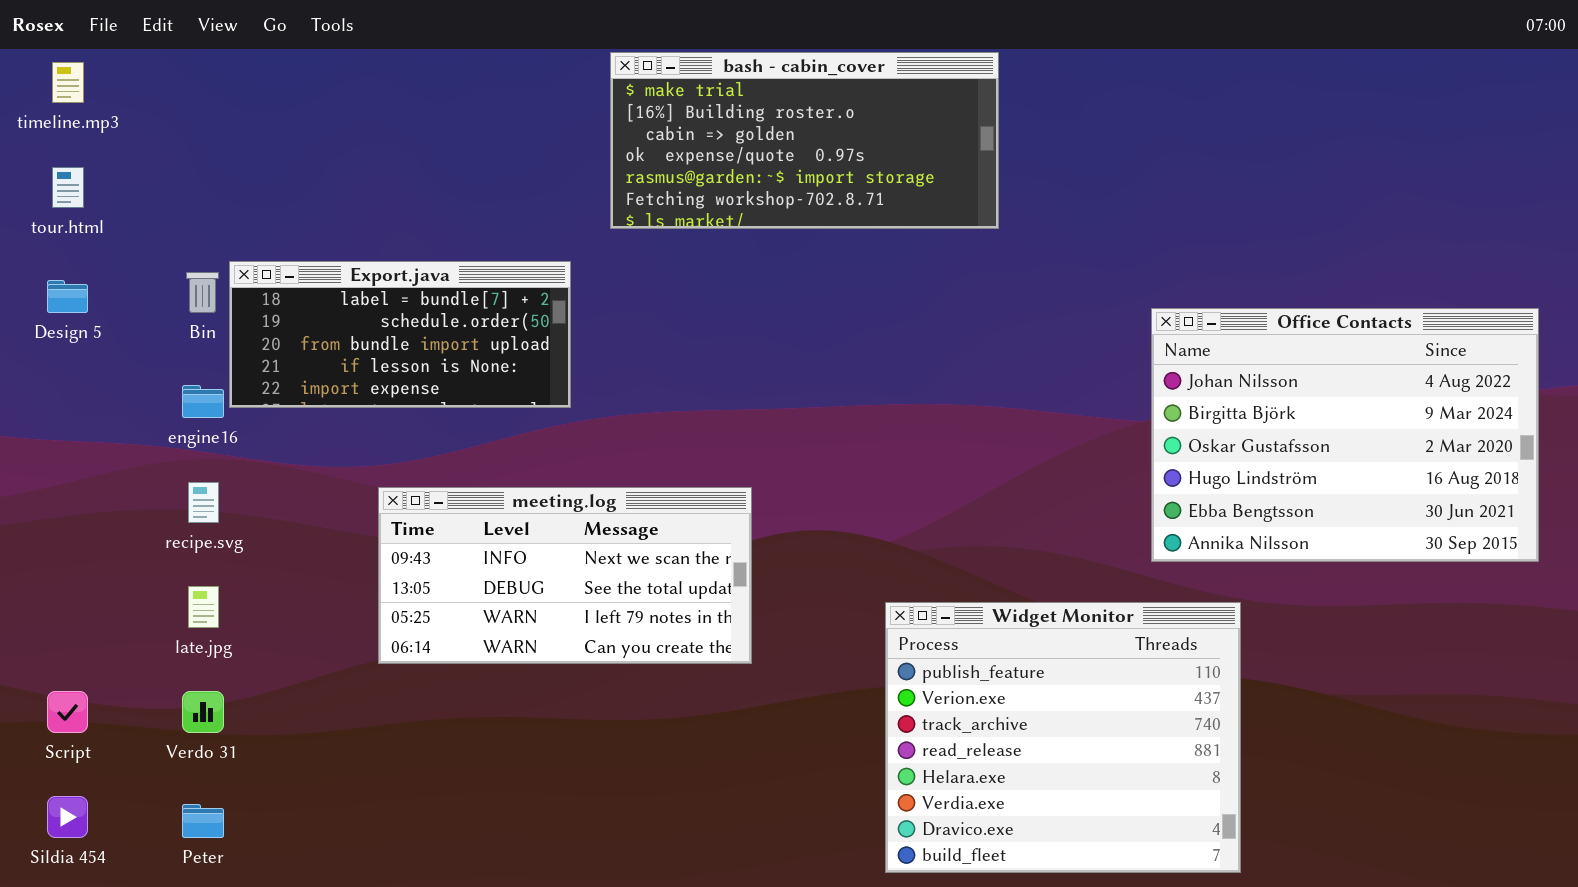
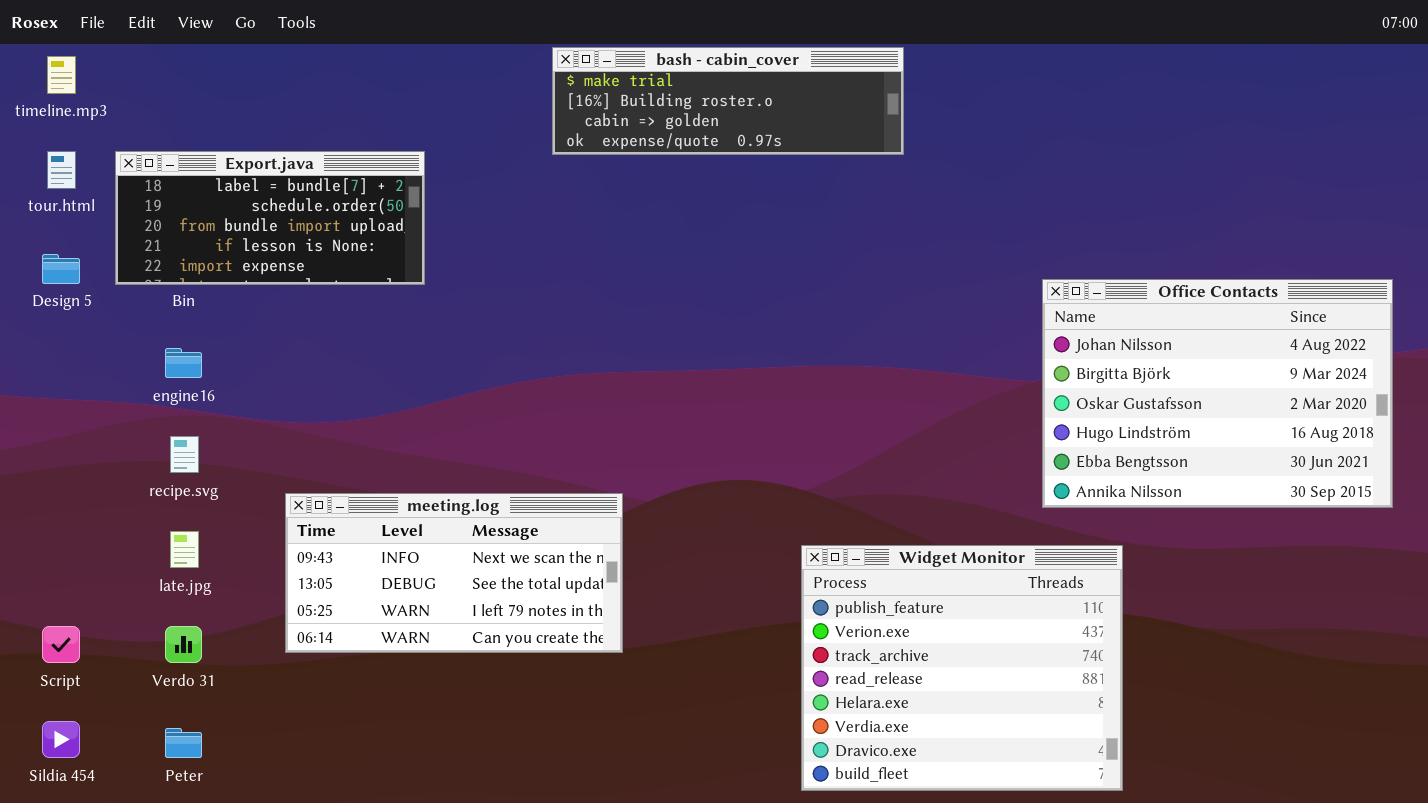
bash - cabin_cover: [610,52,999,229] -> [552,47,904,155], resized
Export.java: [229,261,571,408] -> [115,151,425,285], moved
meeting.log: [378,487,752,664] -> [285,493,623,653], moved

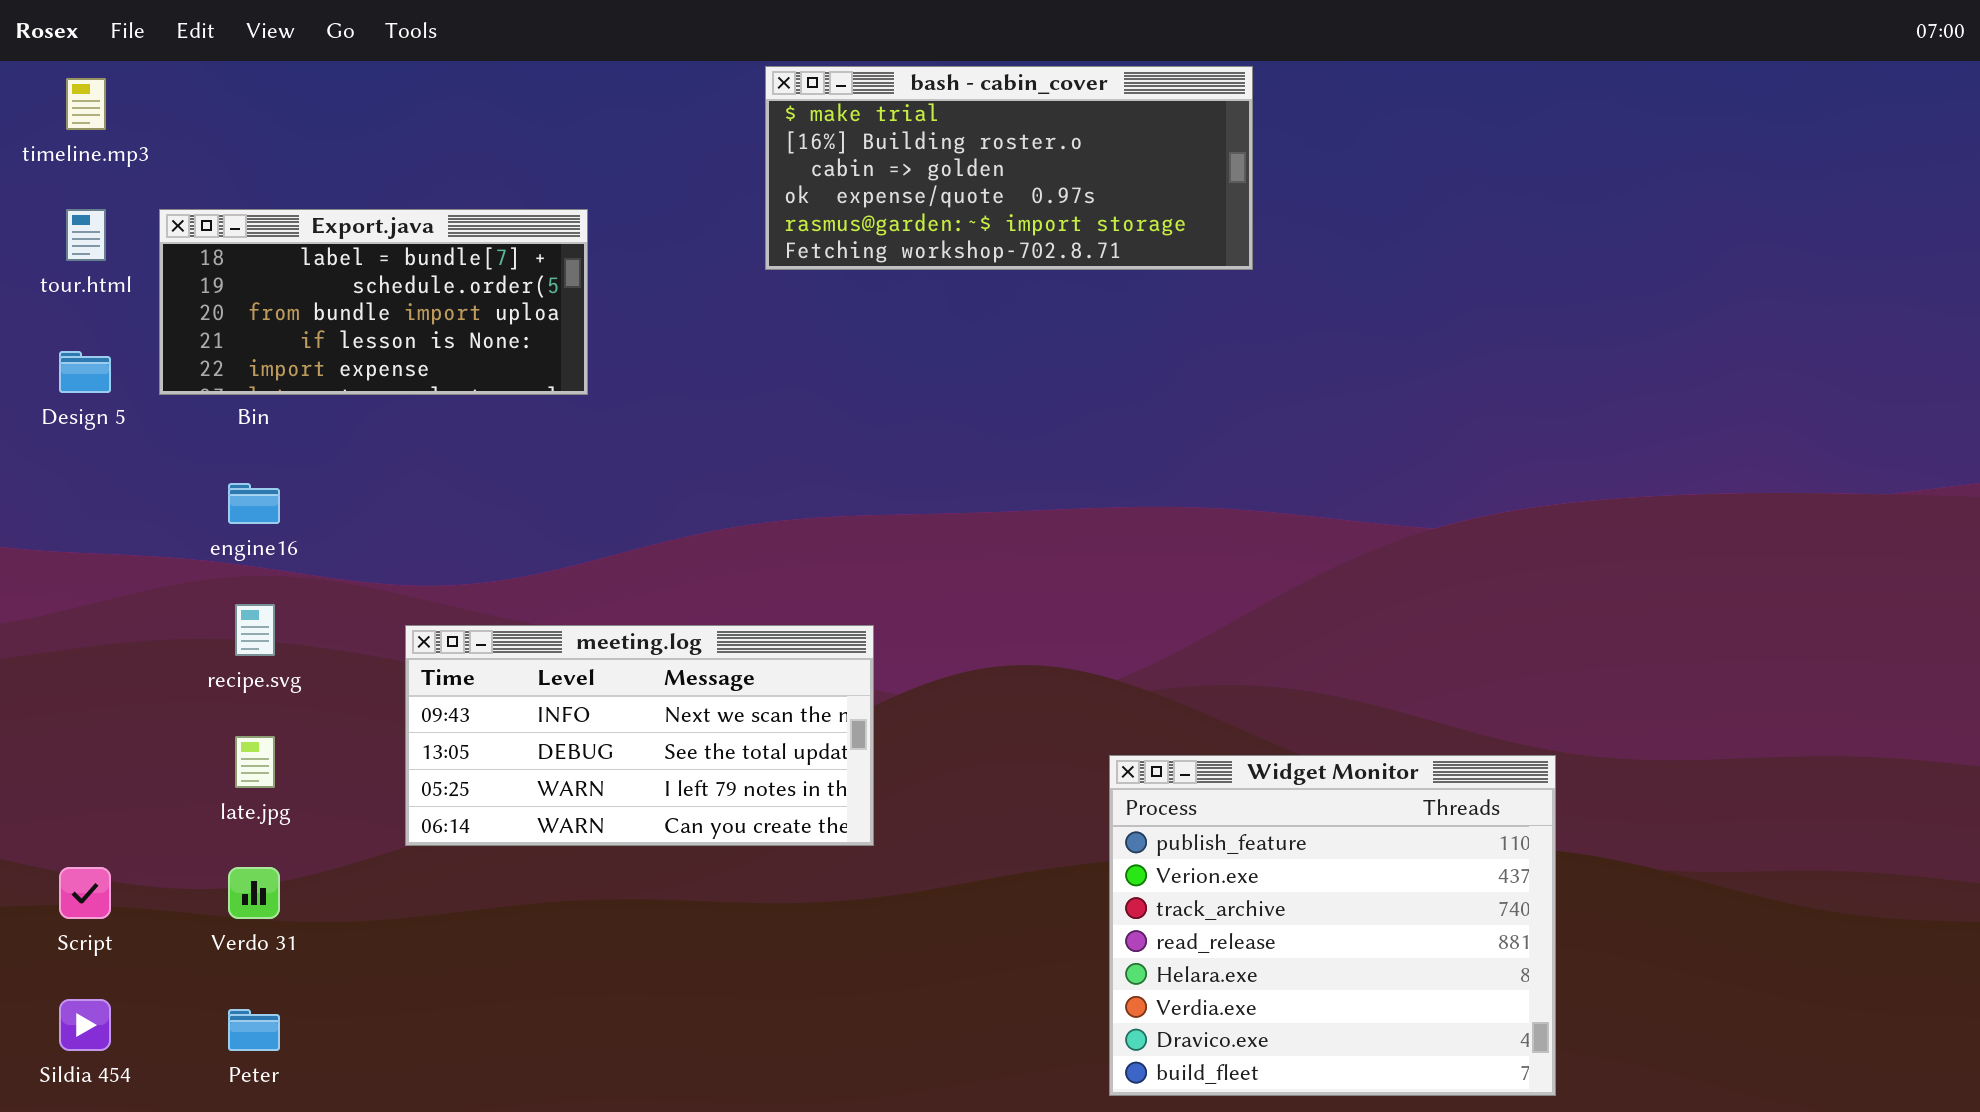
bash - cabin_cover: [552,47,904,155] -> [765,66,1253,270], resized
Office Contacts: [1042,279,1393,508] -> none, closed
meeting.log: [285,493,623,653] -> [405,625,874,846], moved

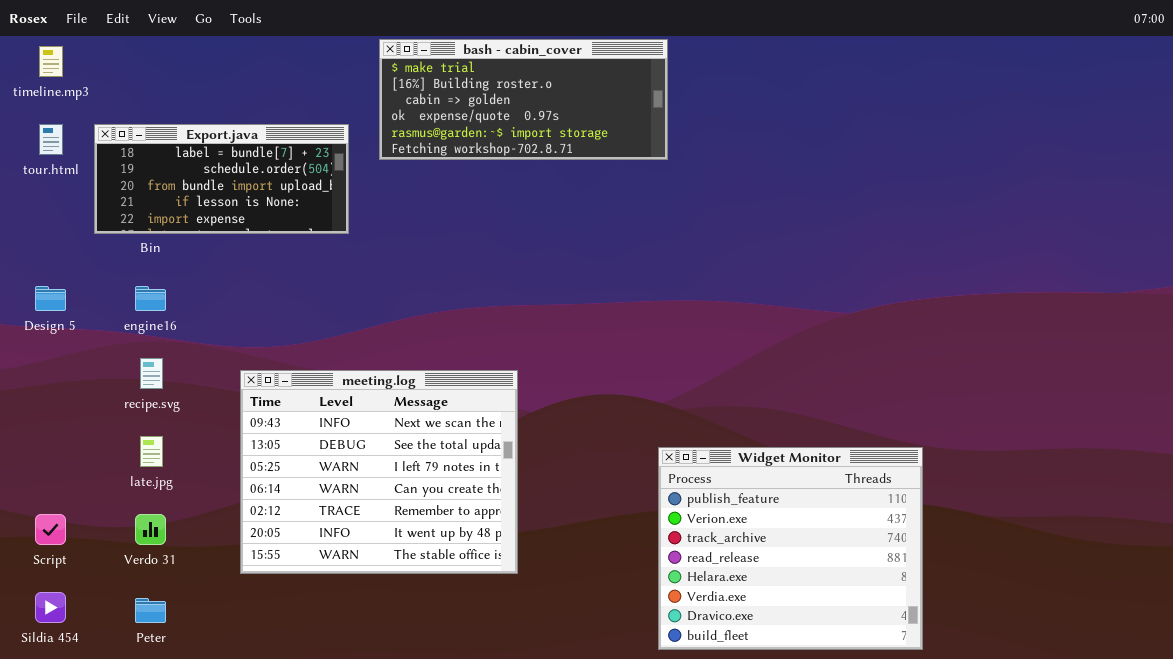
bash - cabin_cover: [765,66,1253,270] -> [379,39,668,160], moved
Design 5: [59,351,111,393] -> [35,286,66,311], moved
meeting.log: [405,625,874,846] -> [240,370,518,574], resized

